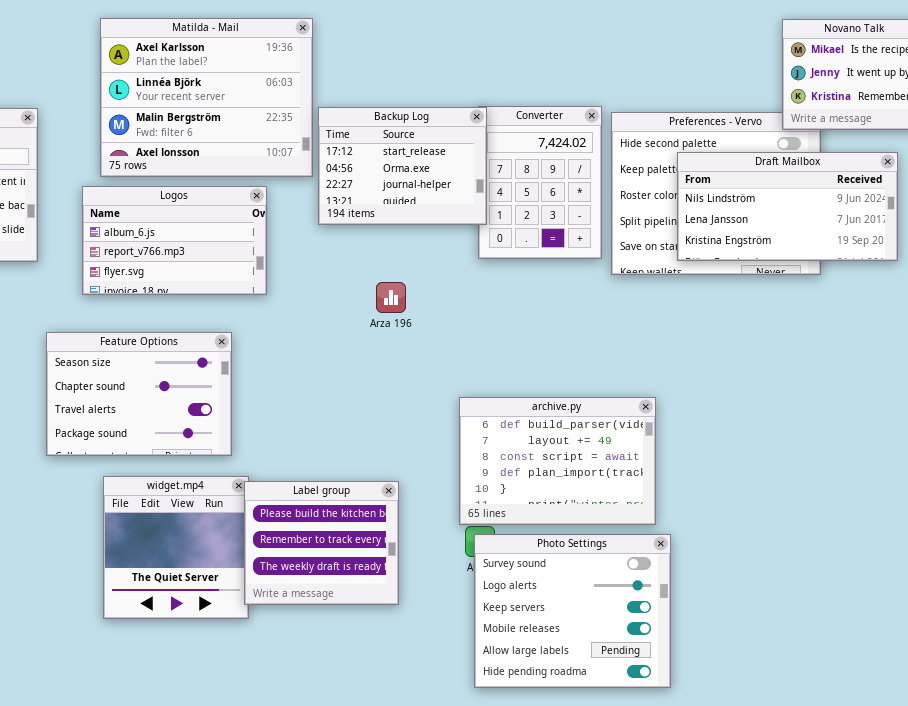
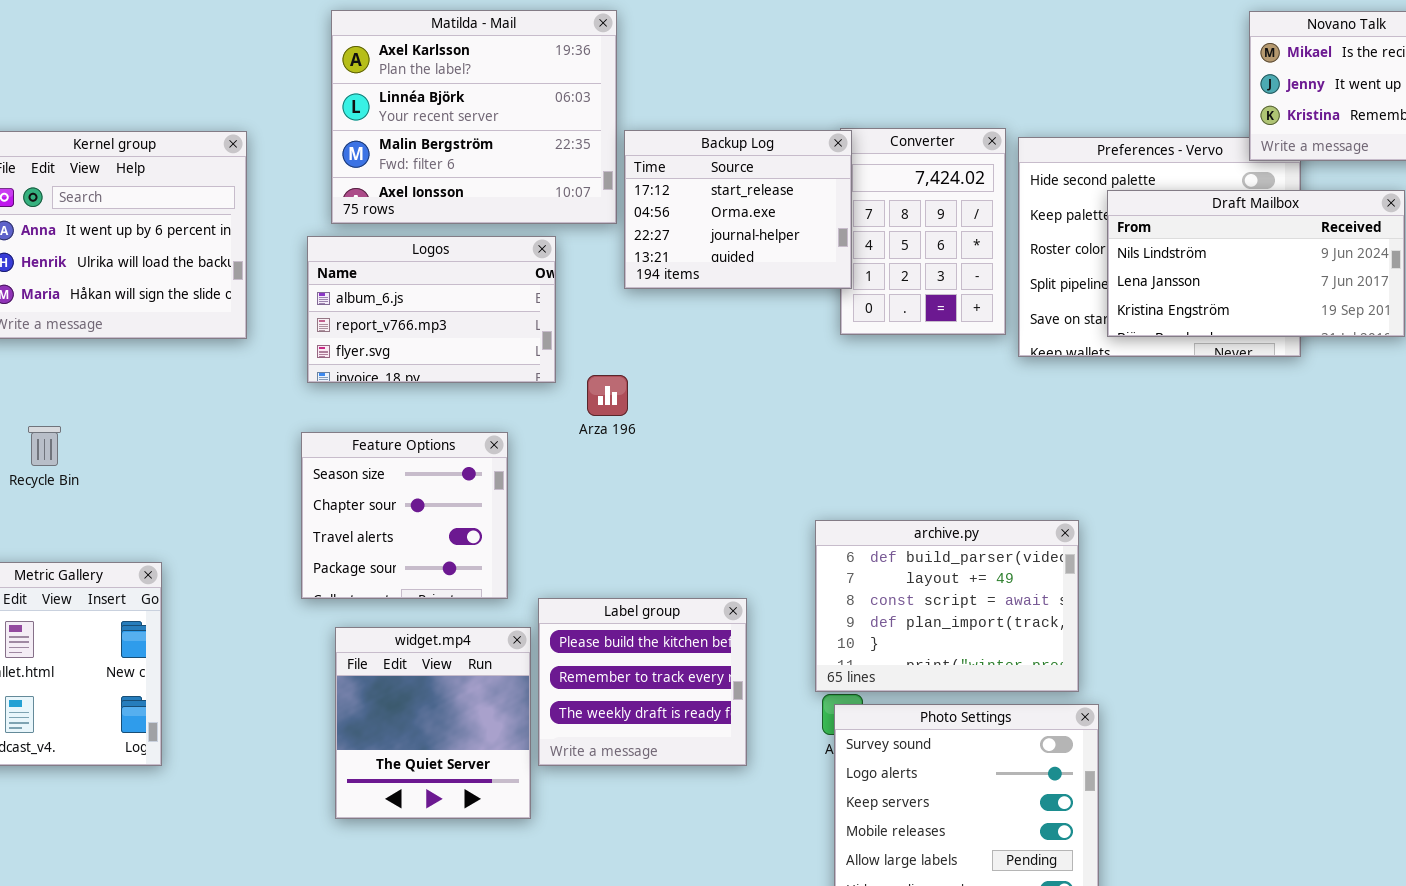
Arza 196: [376,282,406,313] -> [587,375,628,416], moved
Feature Options: [46,332,232,456] -> [301,432,508,599], resized
Label group: [244,481,399,605] -> [538,598,747,766], moved

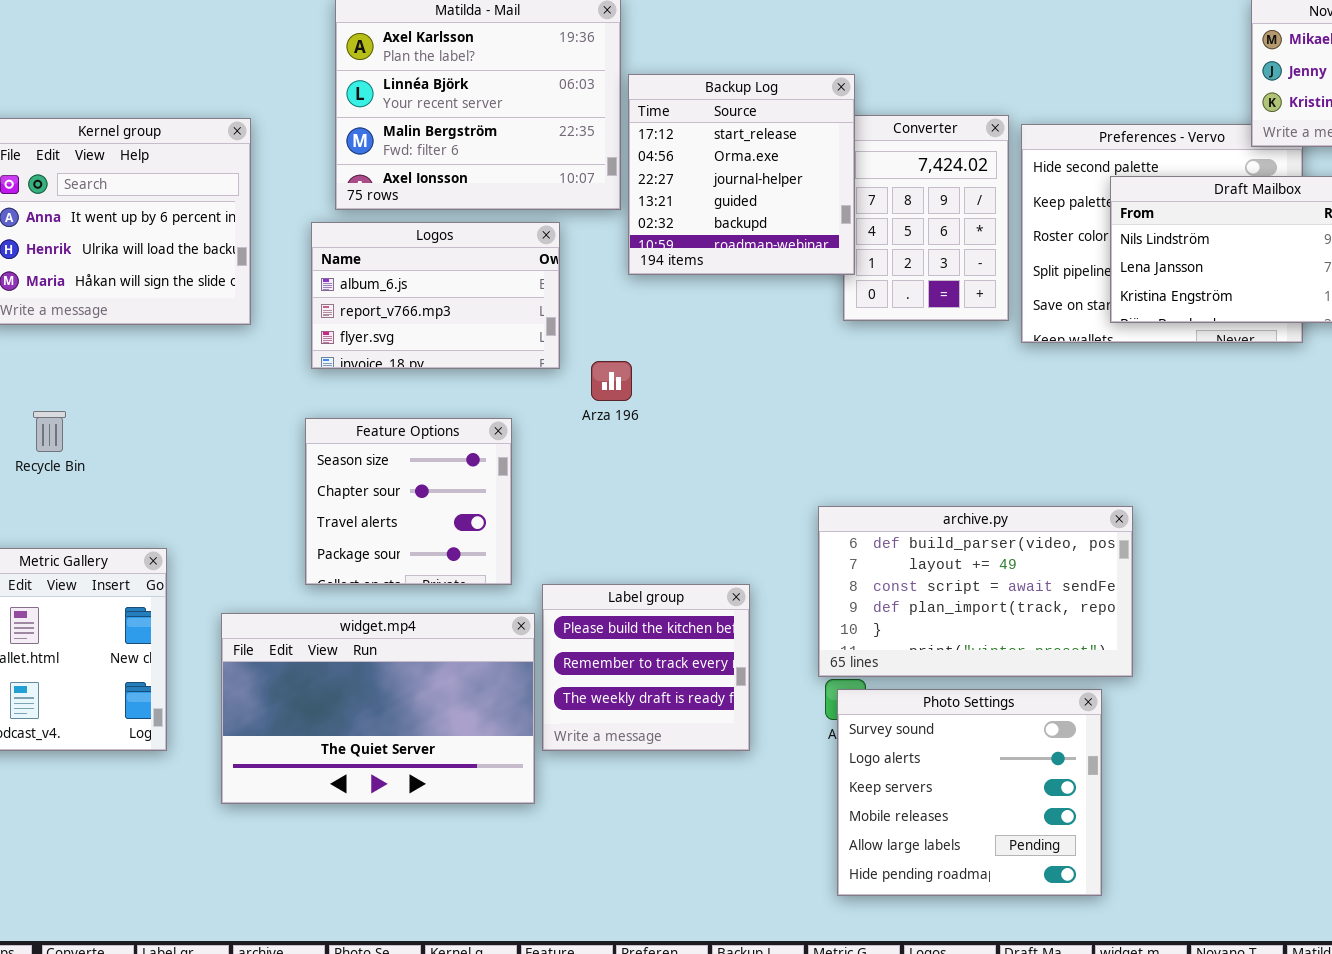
Backup Log: [624,130,852,289] -> [628,74,855,275], resized
archive.py: [815,520,1079,692] -> [818,506,1133,677], resized
widget.mp4: [335,627,531,819] -> [221,613,535,804], resized

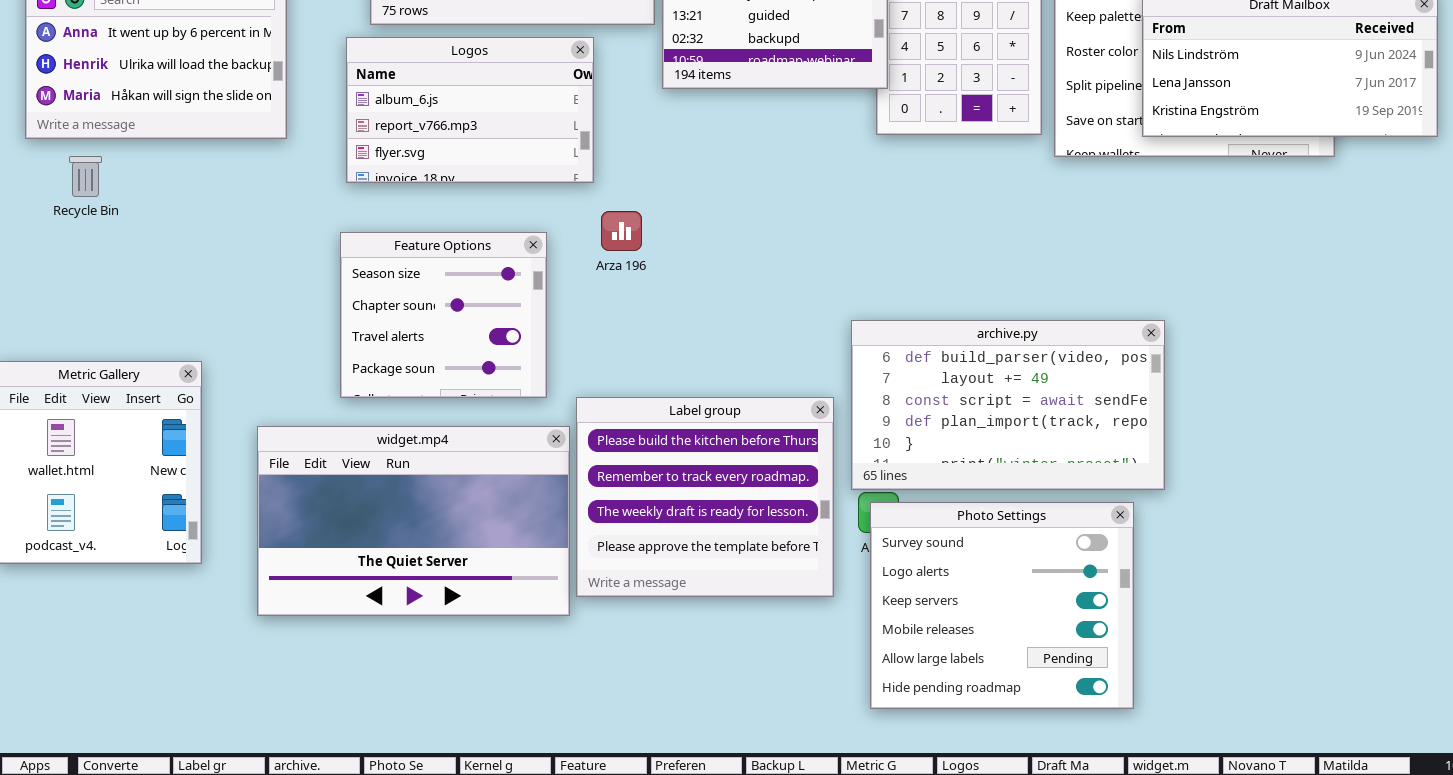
Arza 196: [591,361,632,401] -> [601,211,642,251], moved
Recycle Bin: [33,411,66,452] -> [69,156,102,197], moved
Label group: [542,584,750,751] -> [576,397,834,597], resized

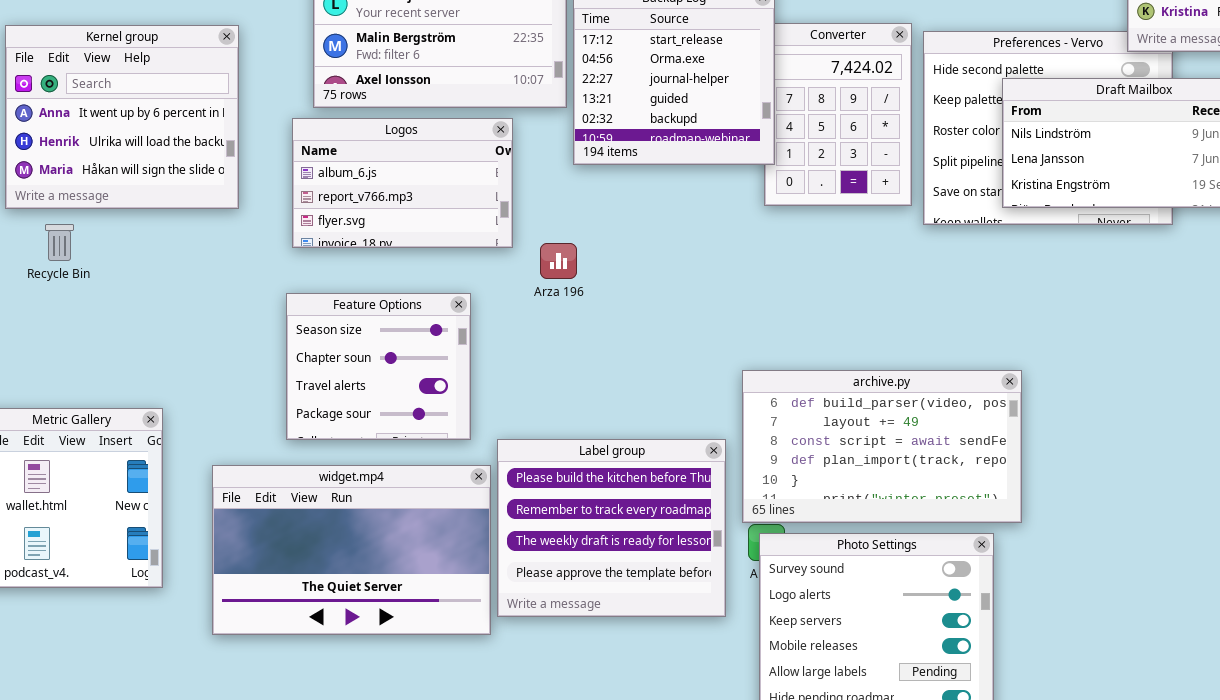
Arza 196: [601,211,642,251] -> [540,243,577,279], moved

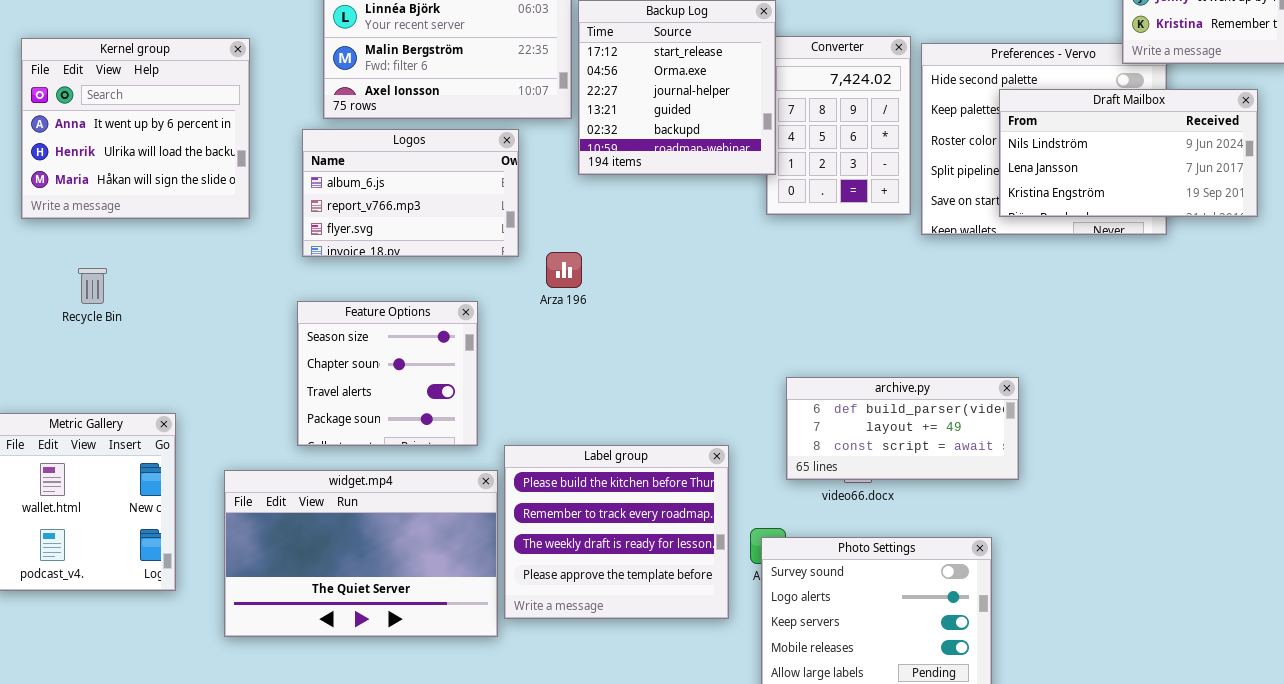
Recycle Bin: [45,224,74,261] -> [78,268,107,304], moved
archive.py: [742,370,1022,523] -> [786,377,1019,480], resized

